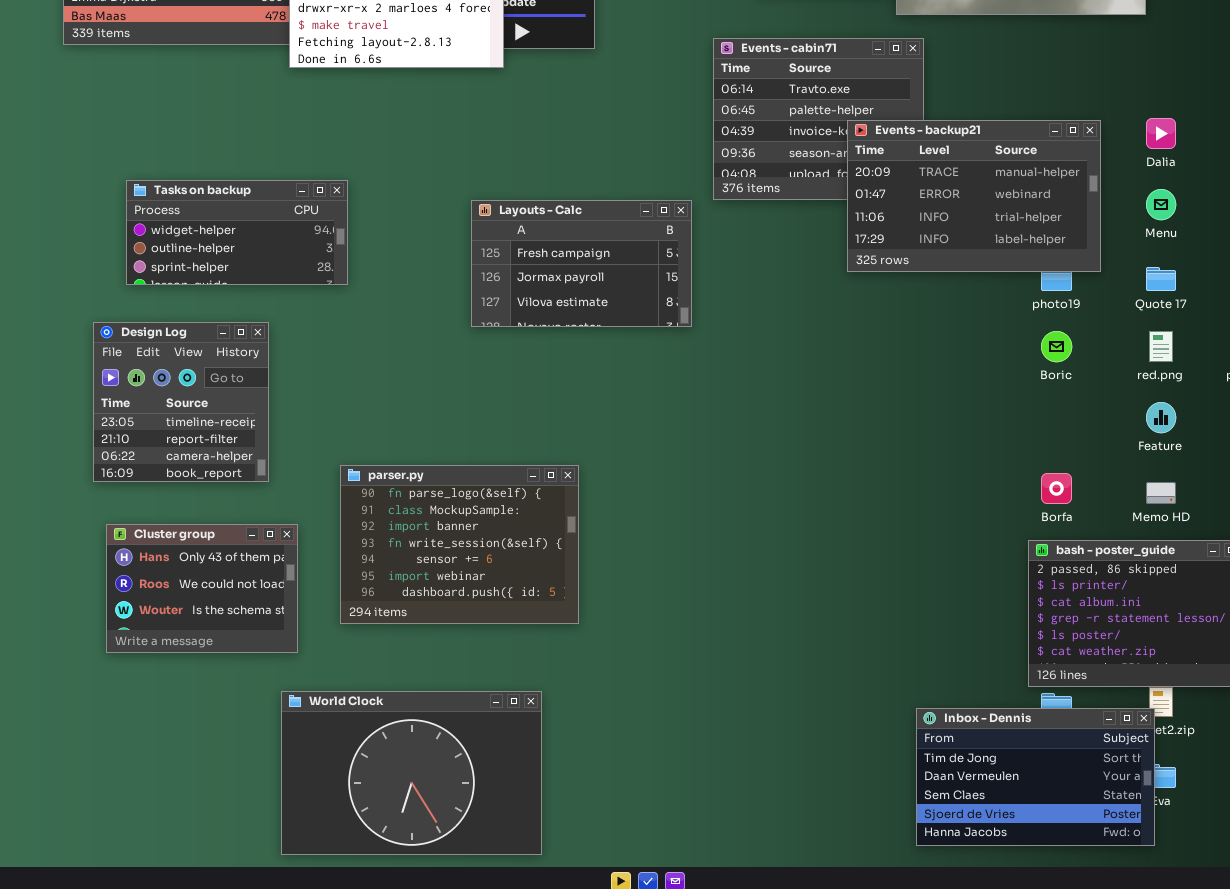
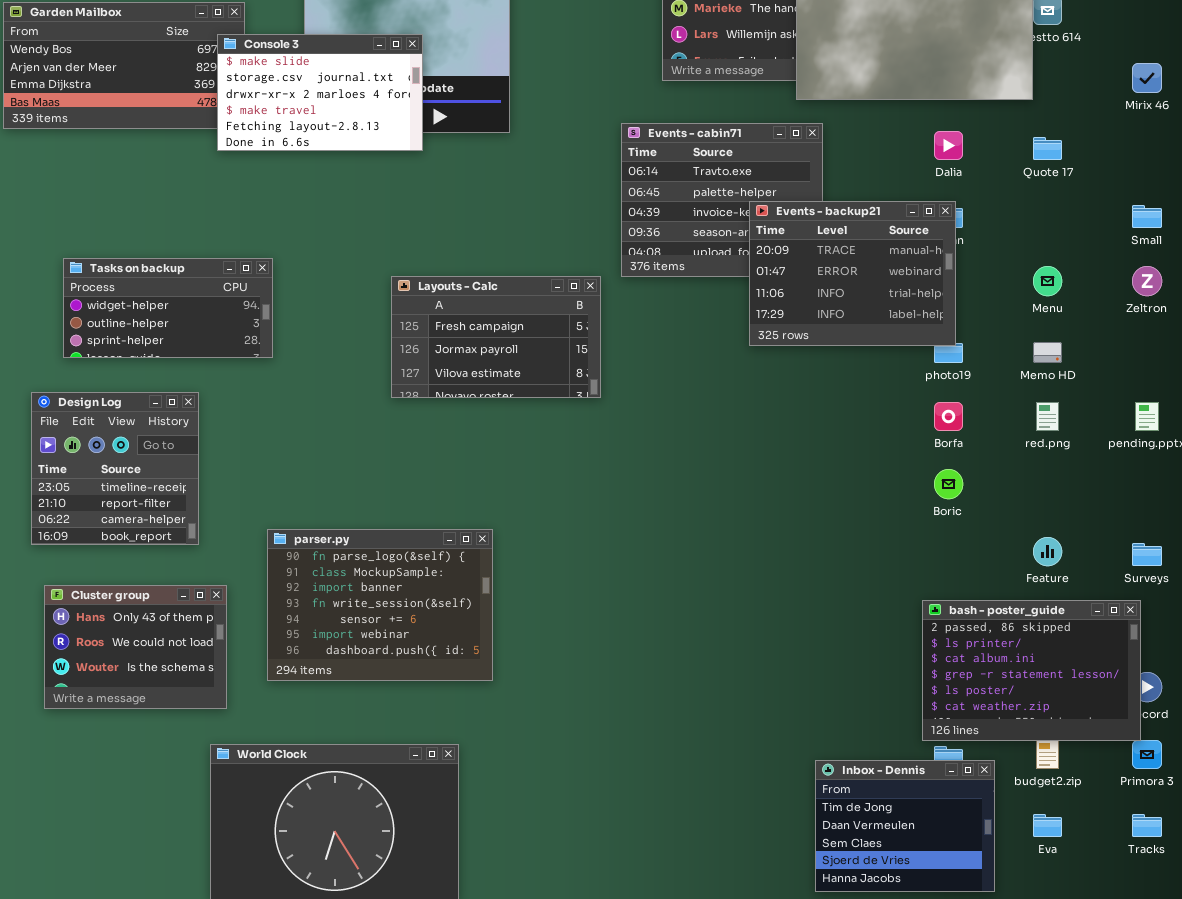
Dalia: [1146,118,1176,149] -> [934,131,963,160], moved
Events - backup21: [847,120,1101,272] -> [749,201,956,346], resized
Quote 17: [1146,267,1176,291] -> [1033,137,1062,160], moved
Boric: [1041,331,1072,362] -> [934,469,963,499], moved
Feature: [1146,402,1176,433] -> [1033,537,1062,566], moved
Borfa: [1041,473,1072,504] -> [934,402,963,431], moved
Memo HD: [1146,482,1176,504] -> [1033,342,1062,363], moved
Inbox - Dennis: [916,708,1155,846] -> [815,760,995,892], resized

